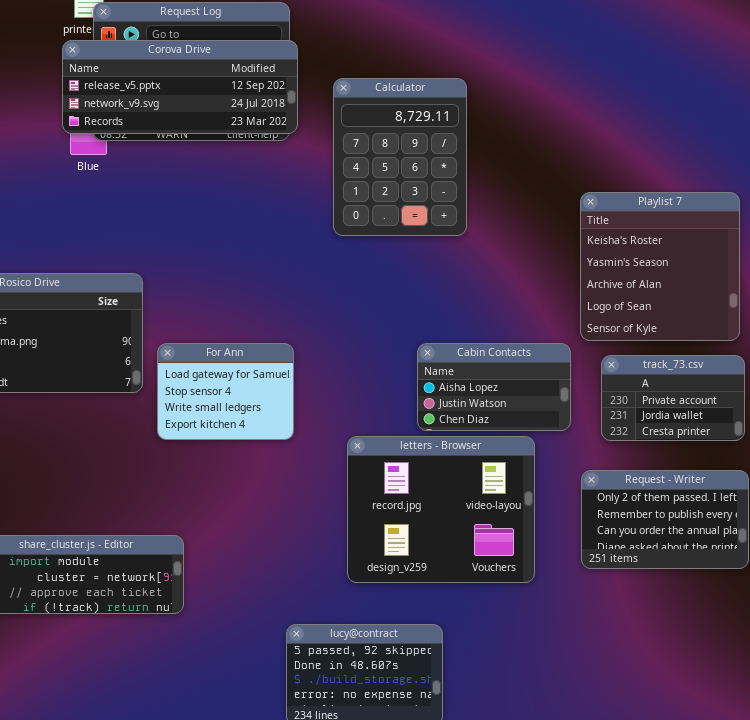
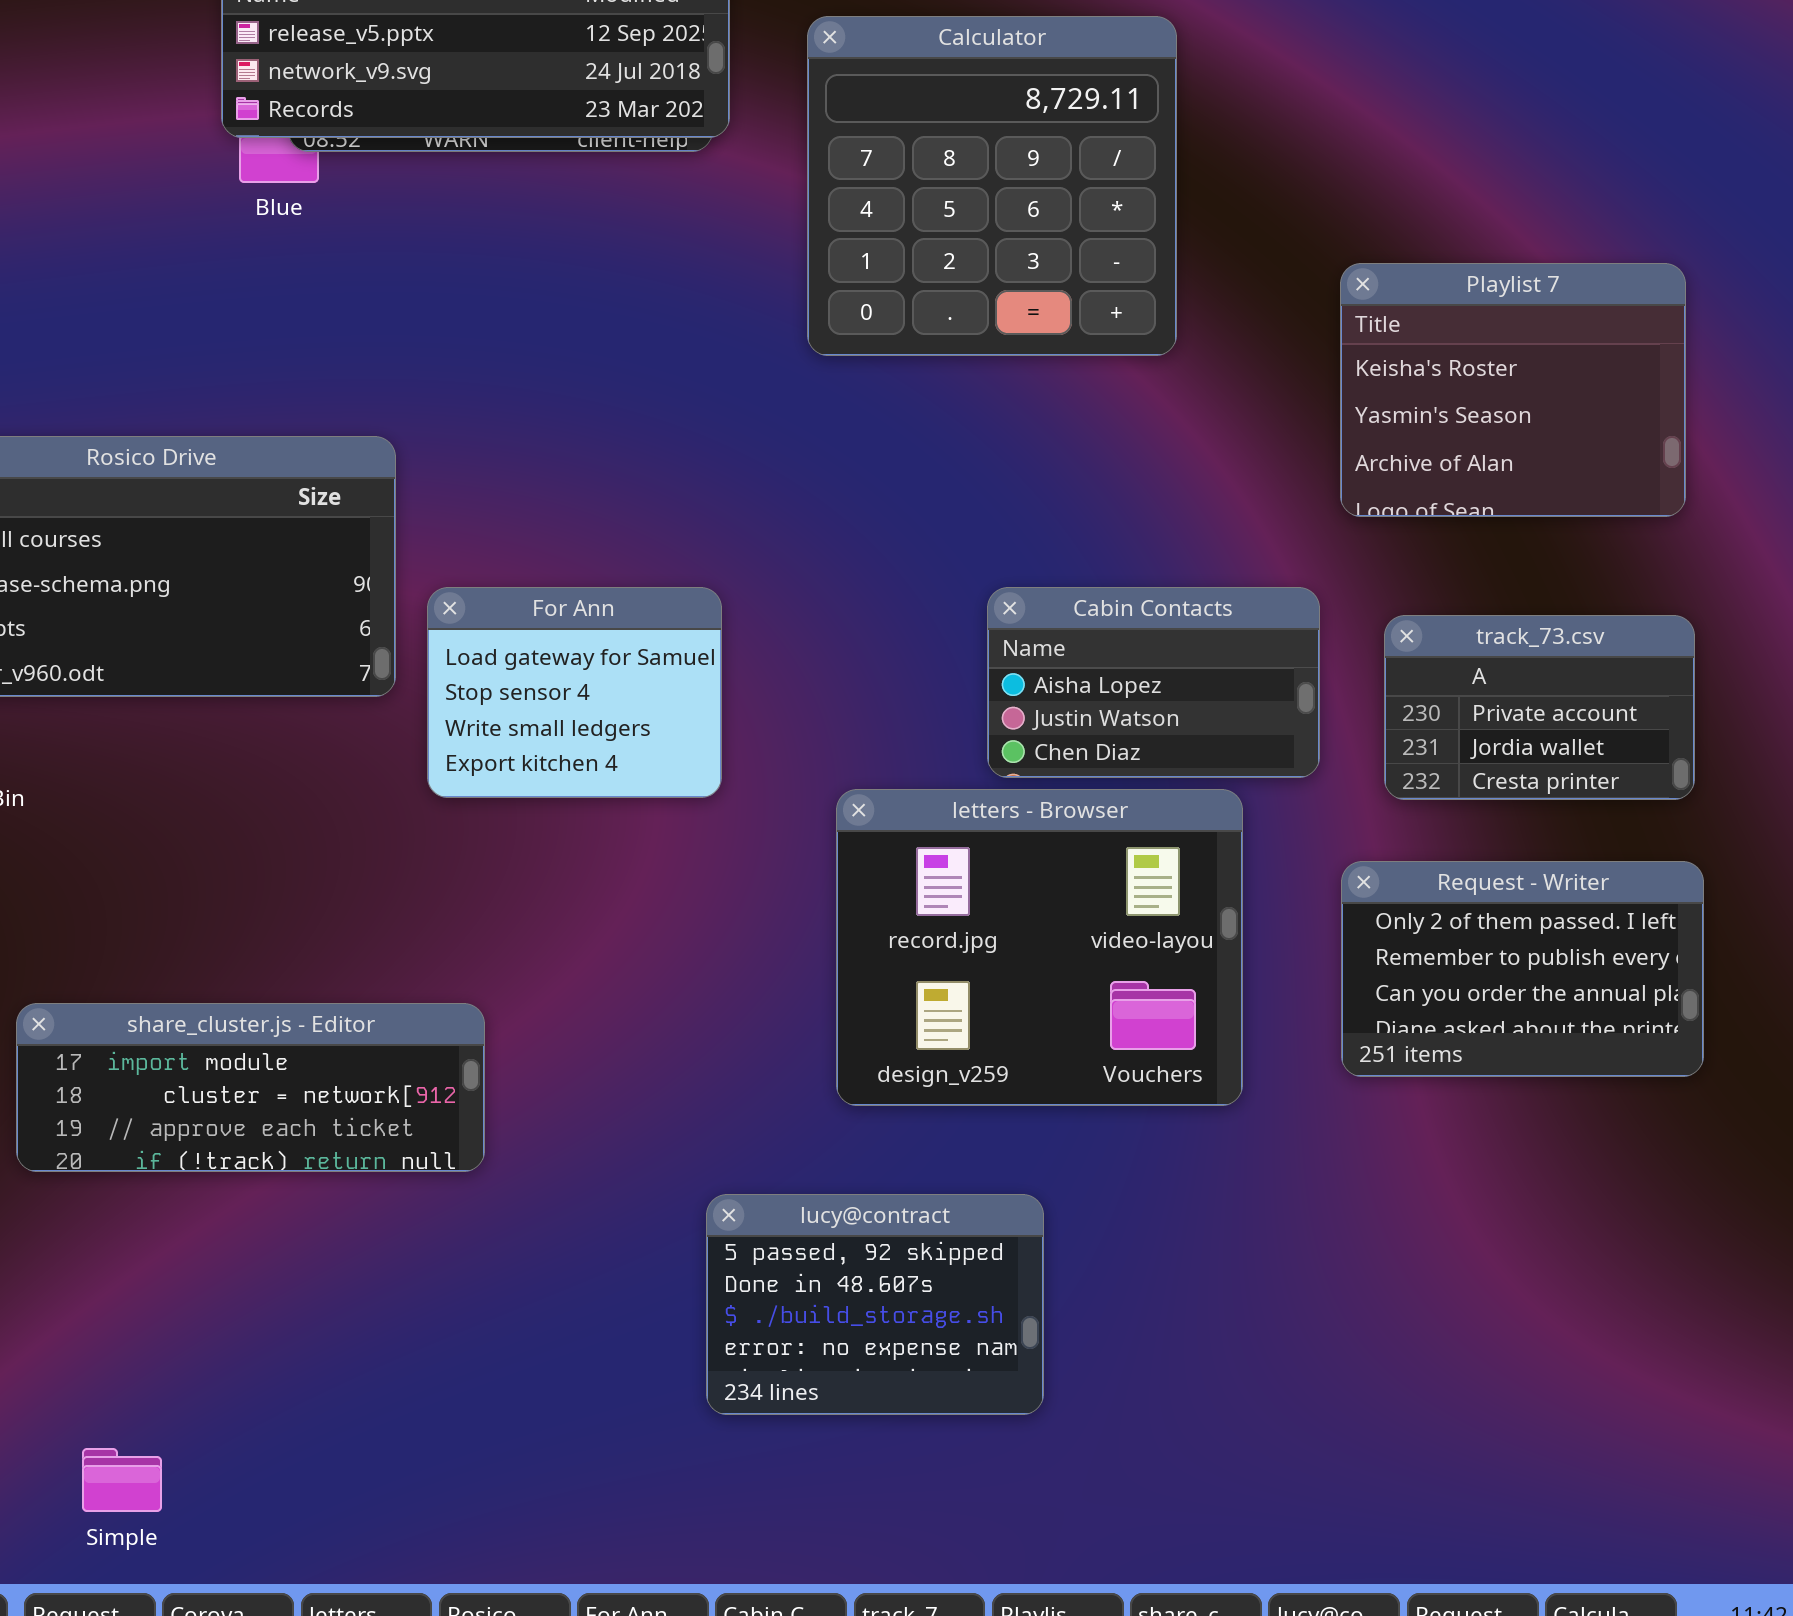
Calculator: [333,78,467,236] -> [807,16,1177,356], resized
Playlist 7: [580,192,740,341] -> [1340,263,1686,517], resized

